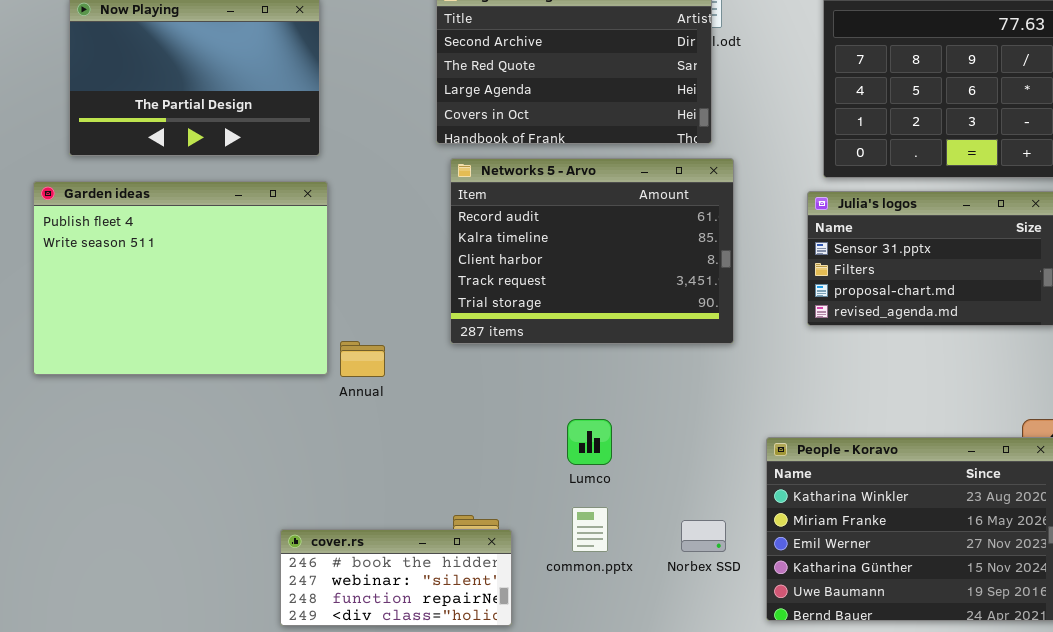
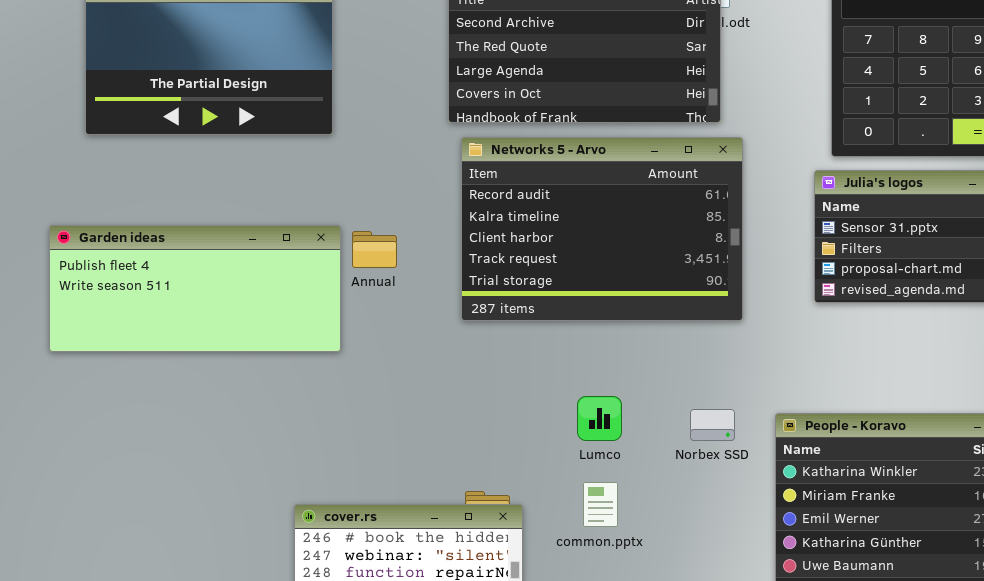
Garden ideas: [33,181,328,375] -> [49,225,341,352], resized
Annual: [340,341,385,377] -> [352,231,397,268], moved
Norbex SSD: [681,520,726,552] -> [690,409,735,441], moved

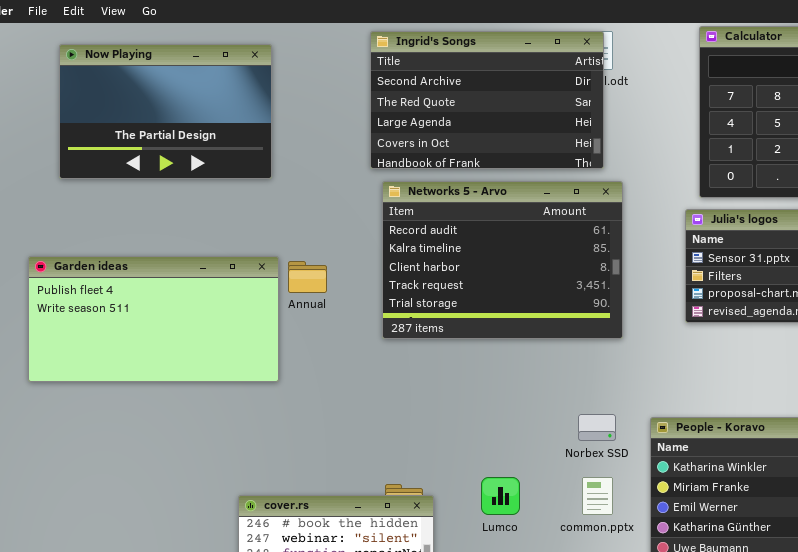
Garden ideas: [49,225,341,352] -> [28,256,279,382], resized
Lumco: [577,396,622,441] -> [481,477,520,515], moved
common.pptx: [583,482,618,527] -> [582,477,613,515], moved

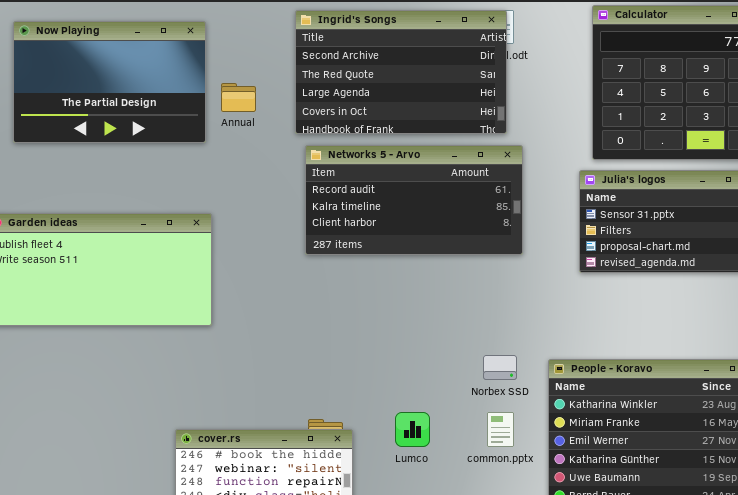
Networks 5 - Arvo: [382,181,623,339] -> [305,145,523,255], resized
Annual: [288,261,327,293] -> [221,83,256,112], moved

